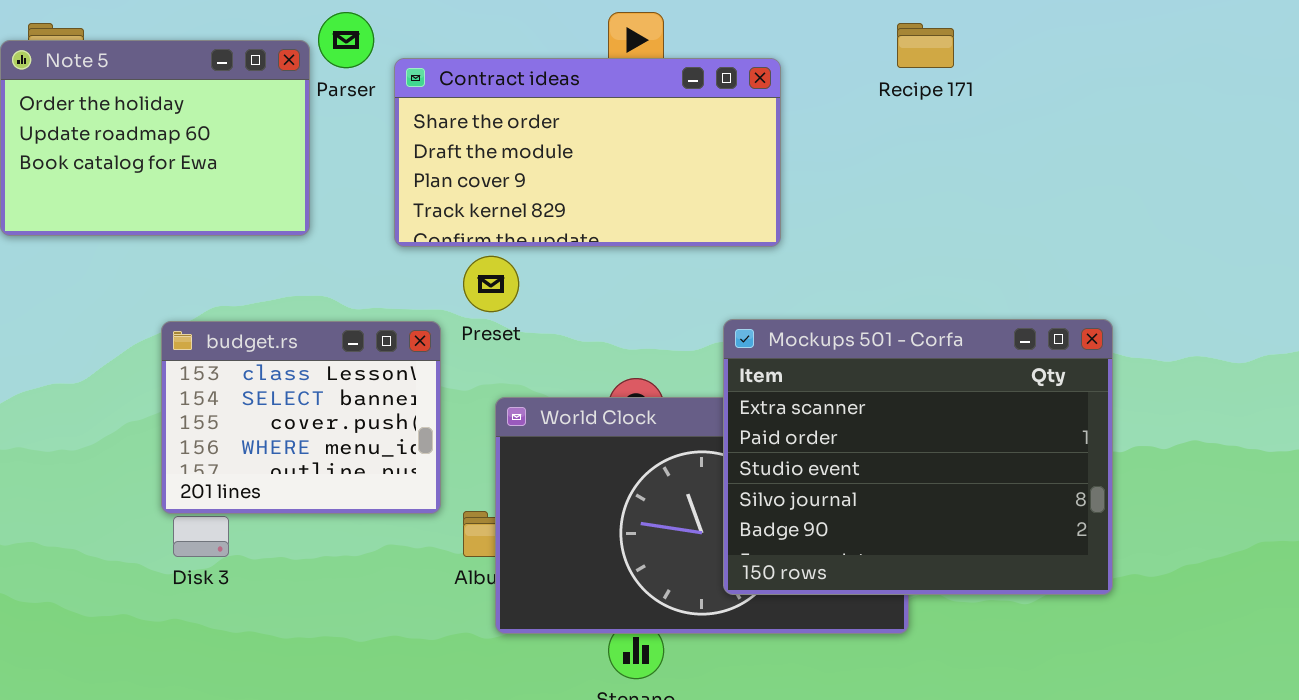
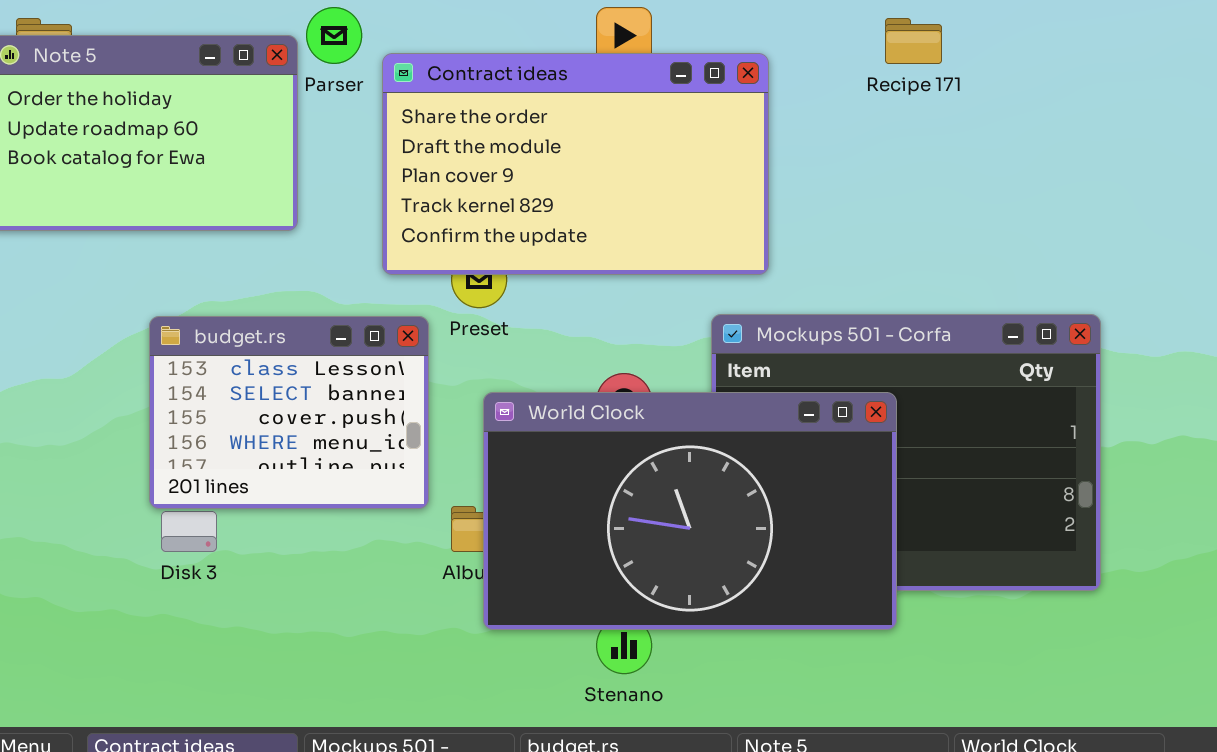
Contract ideas: [394,58,781,247] -> [382,53,769,275], resized
World Clock: [495,397,909,634] -> [483,392,897,630], raised

